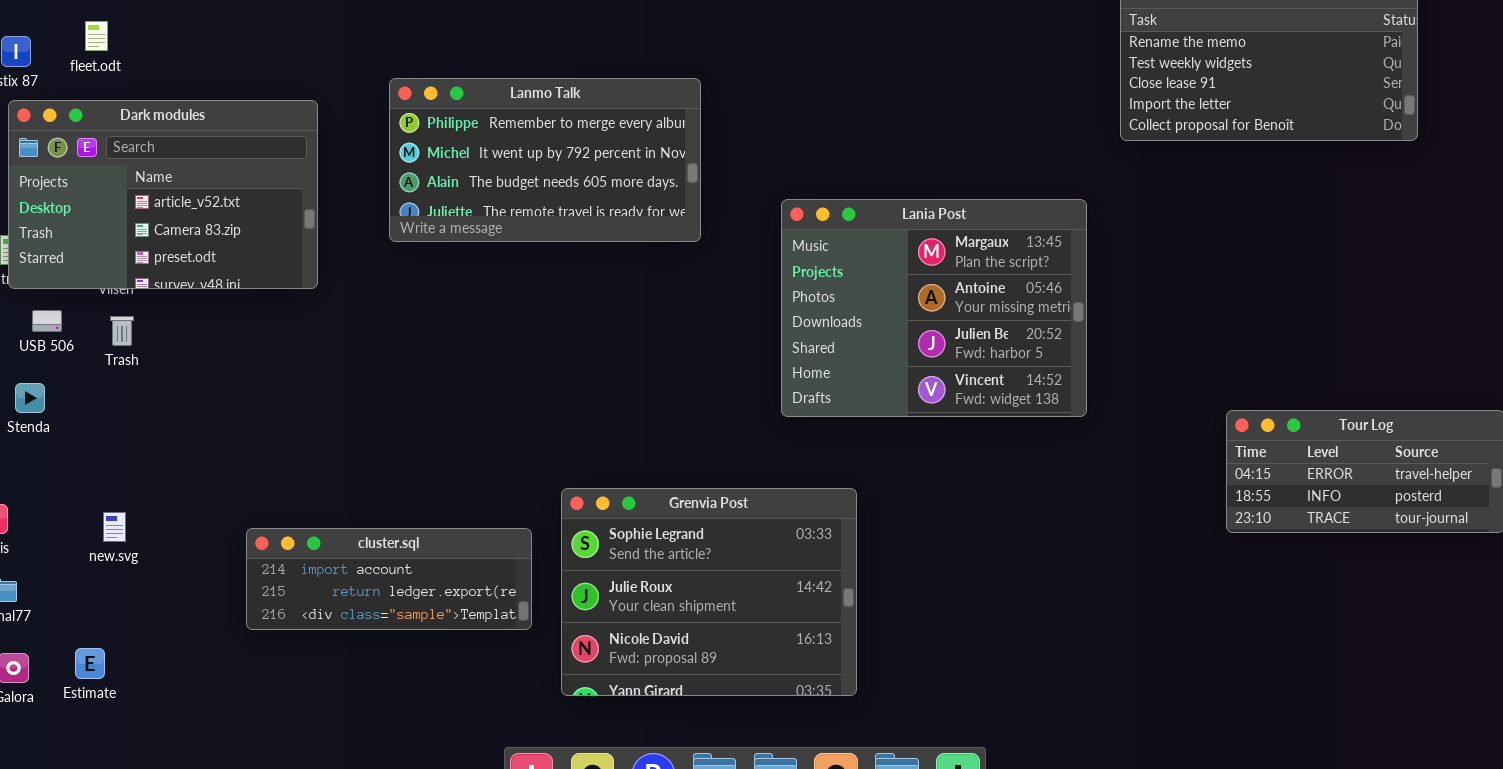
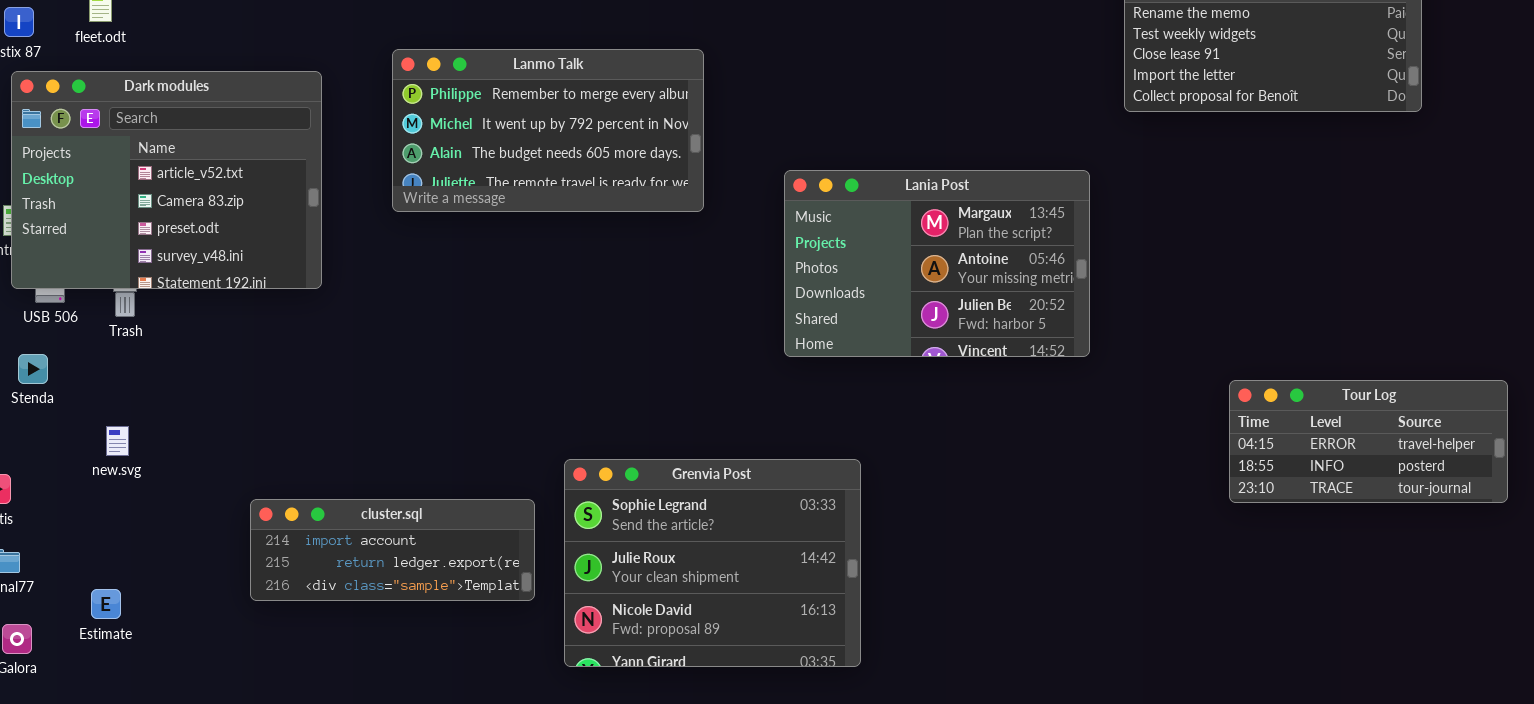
Dark modules: [8,100,318,289] -> [11,71,322,289], resized
Lania Post: [781,199,1087,417] -> [784,170,1090,357], resized
new.svg: [103,512,126,542] -> [106,426,129,456], moved
Estimate: [75,648,105,679] -> [91,589,121,619], moved

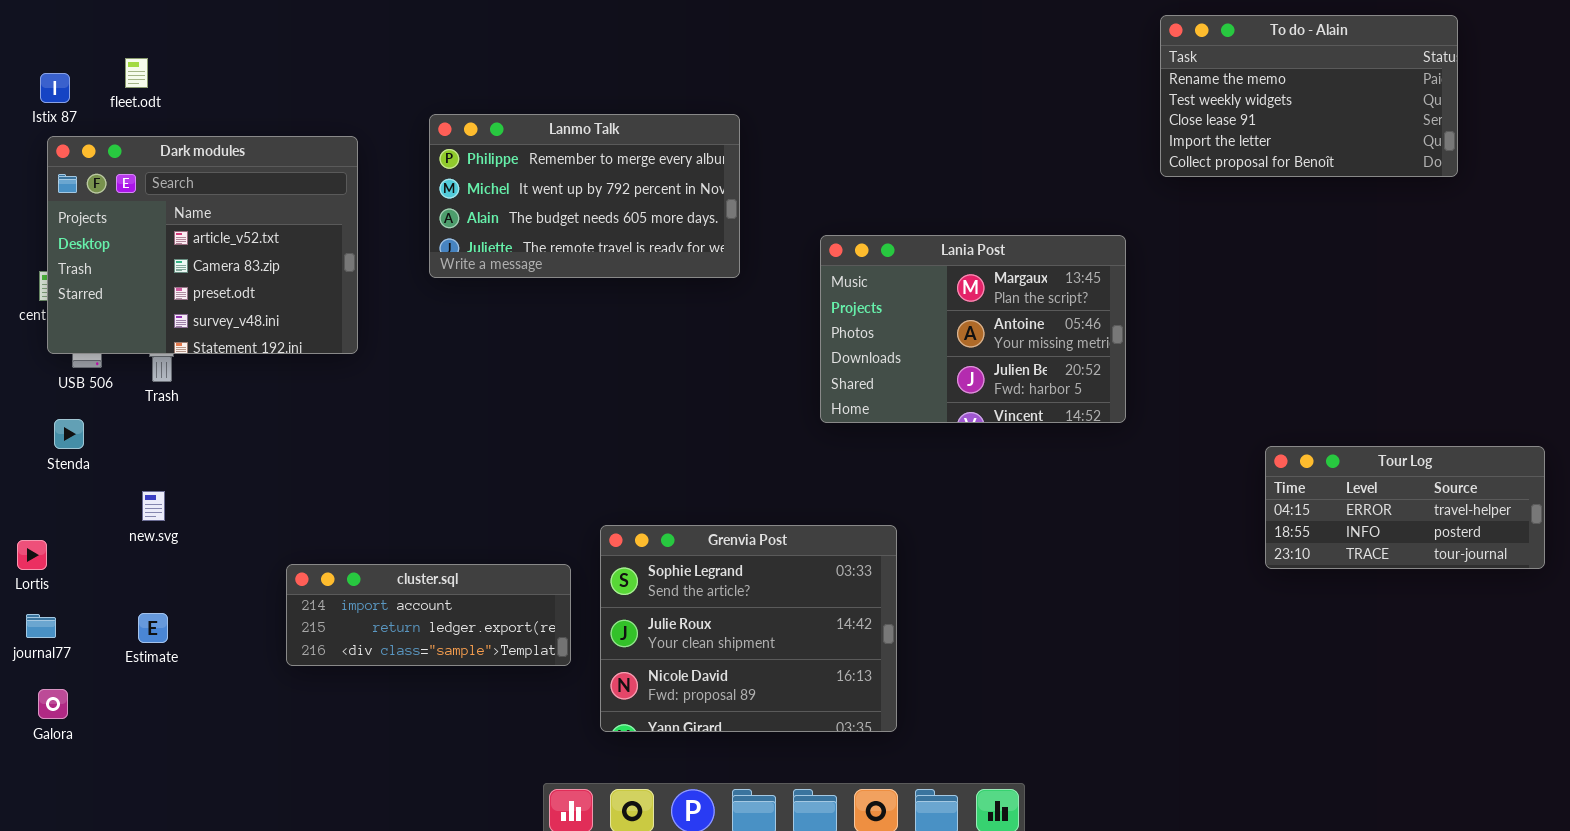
Estimate: [91,589,121,619] -> [138,613,168,643], moved

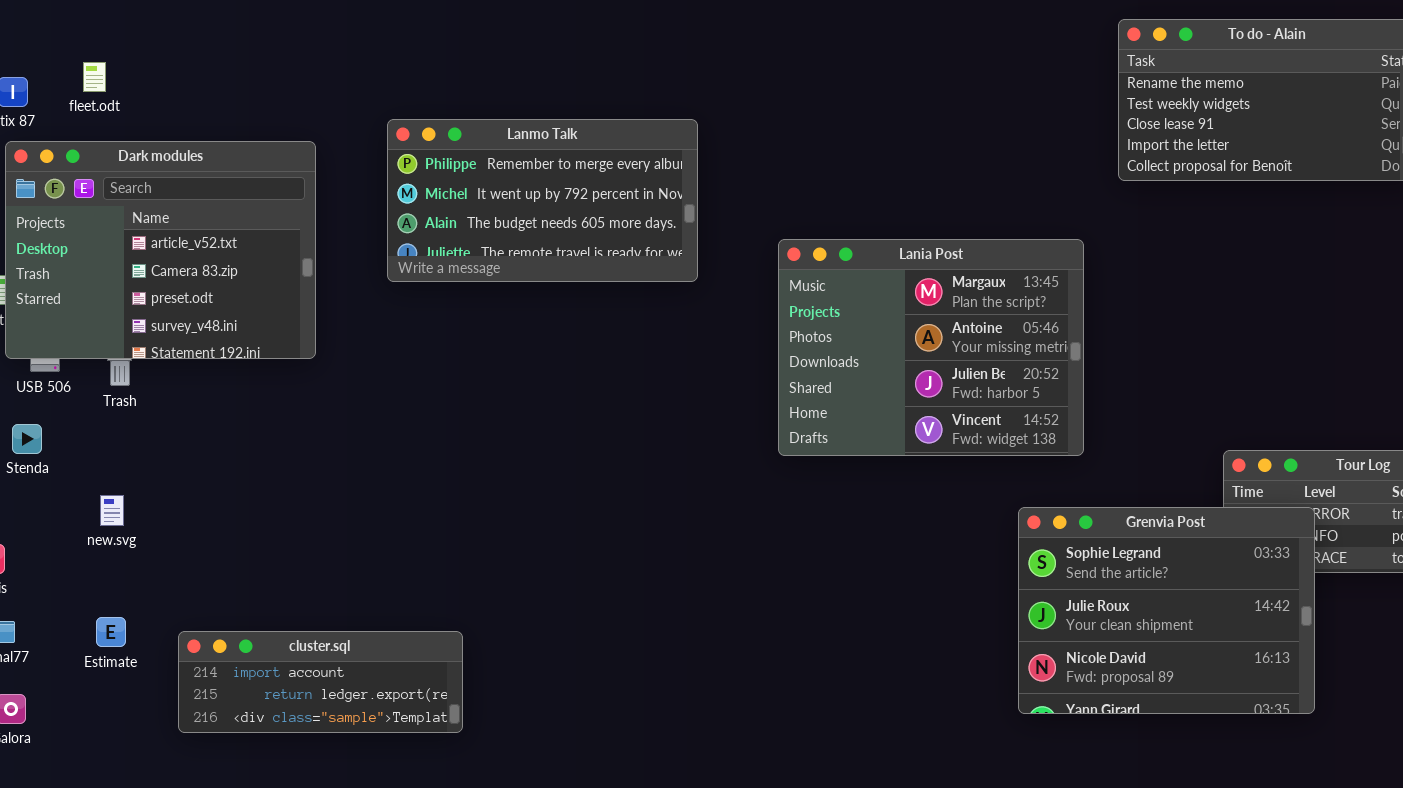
Lania Post: [820,235,1126,423] -> [778,239,1084,456], resized
Grenvia Post: [600,525,897,732] -> [1018,507,1315,714], moved
cluster.sql: [286,564,571,666] -> [178,631,463,733], moved

